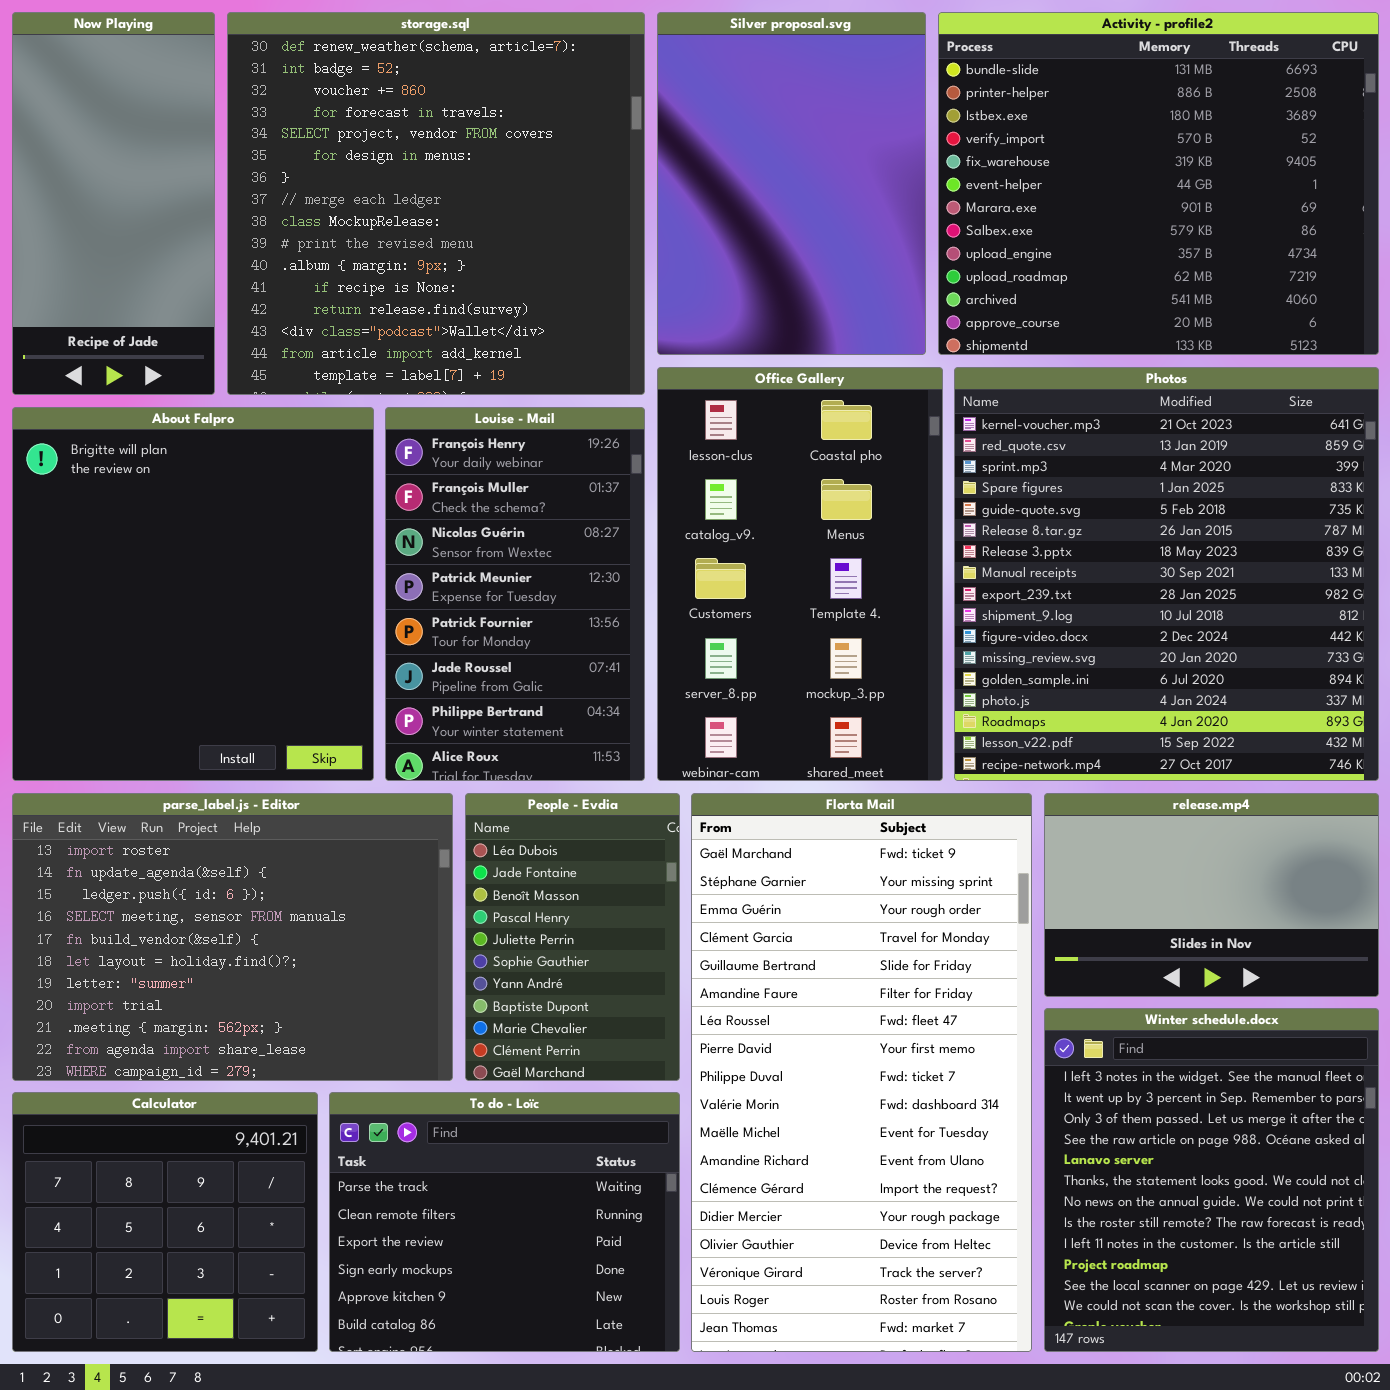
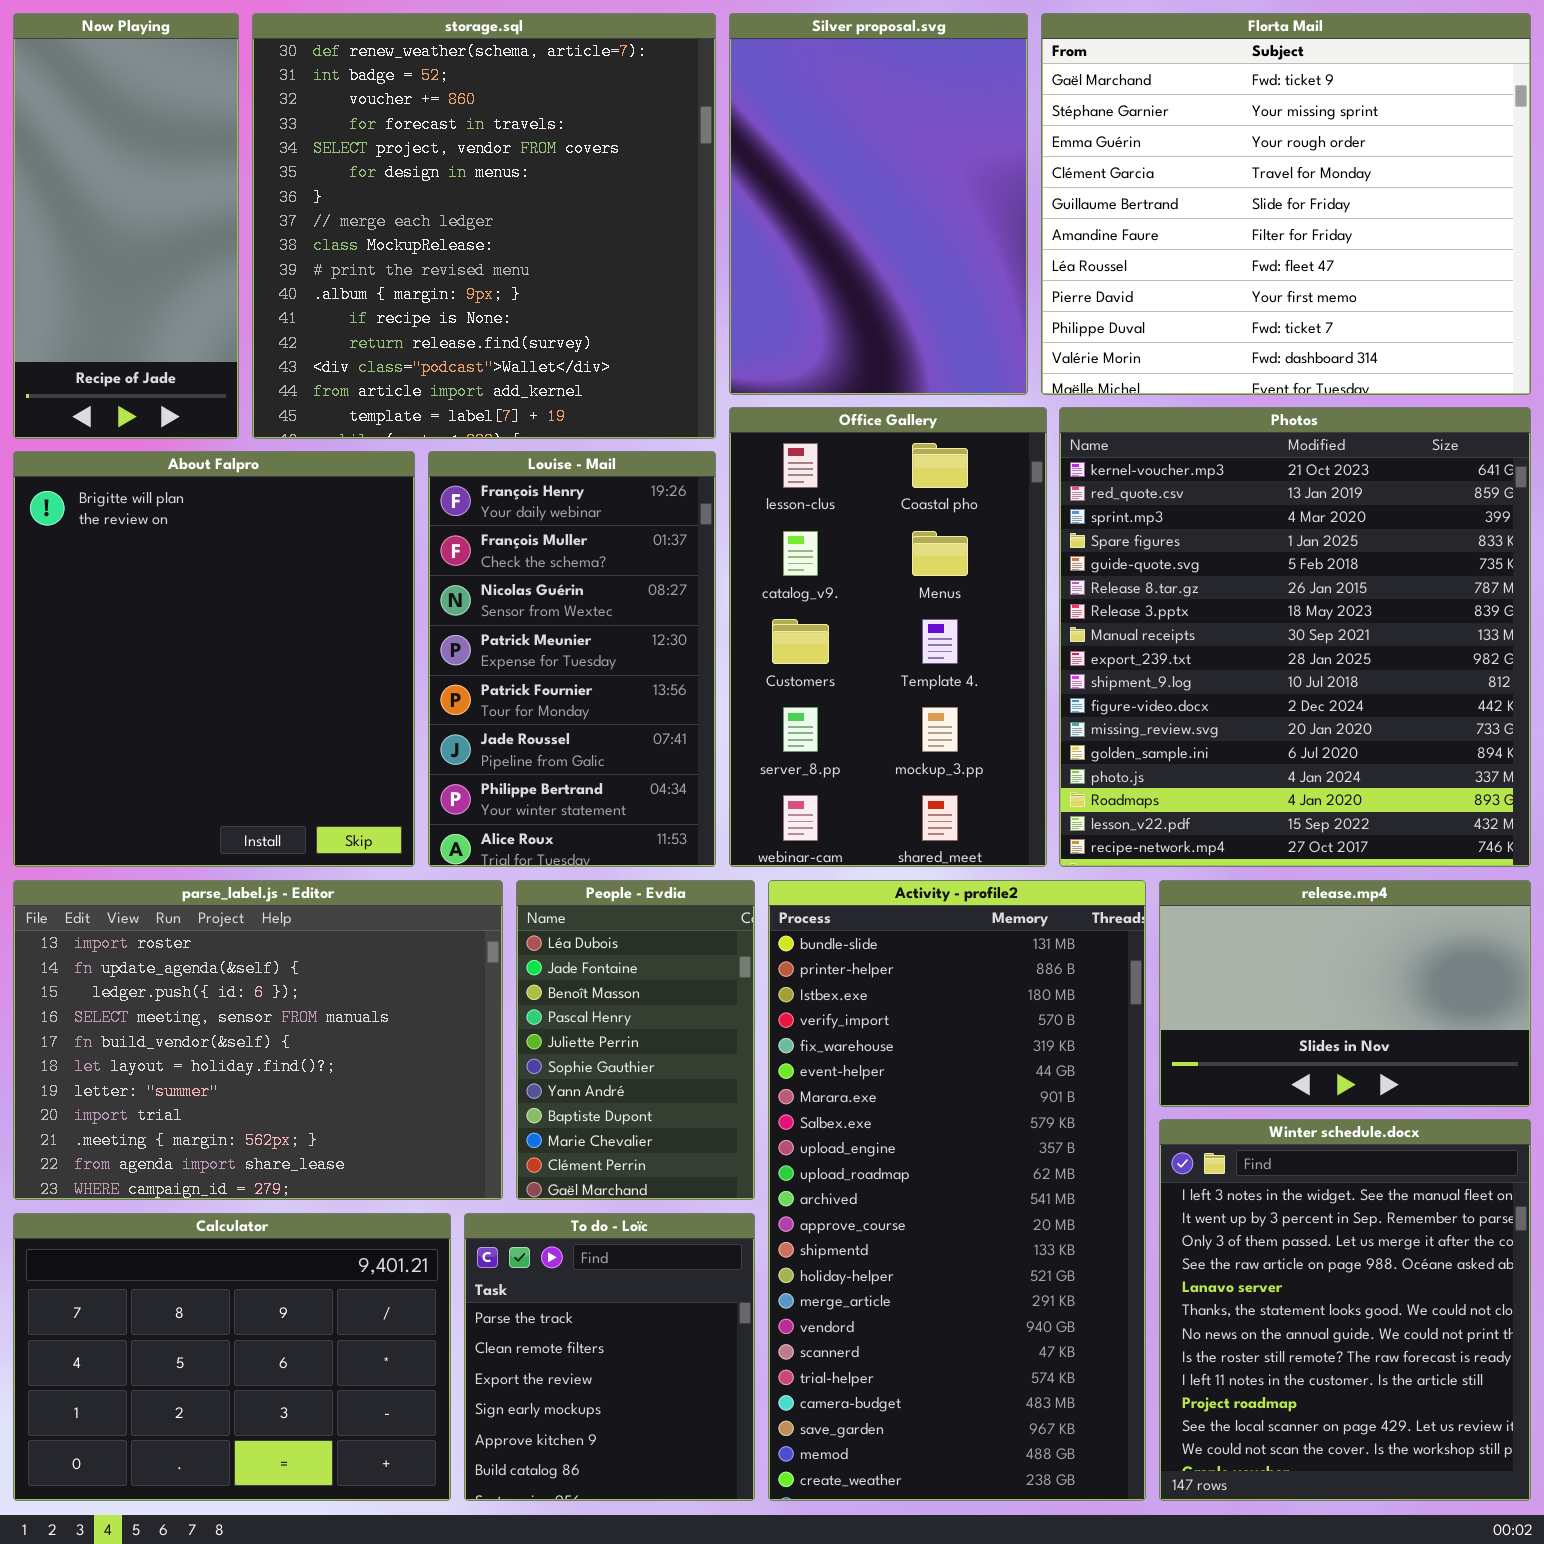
Activity - profile2: [938,12,1379,355] -> [768,880,1146,1501], moved, resized
Florta Mail: [691,793,1032,1352] -> [1041,13,1531,395], moved, resized
Calculator: [12,1092,318,1352] -> [13,1213,451,1501], resized
To do - Loïc: [329,1092,680,1352] -> [464,1213,755,1501], resized

